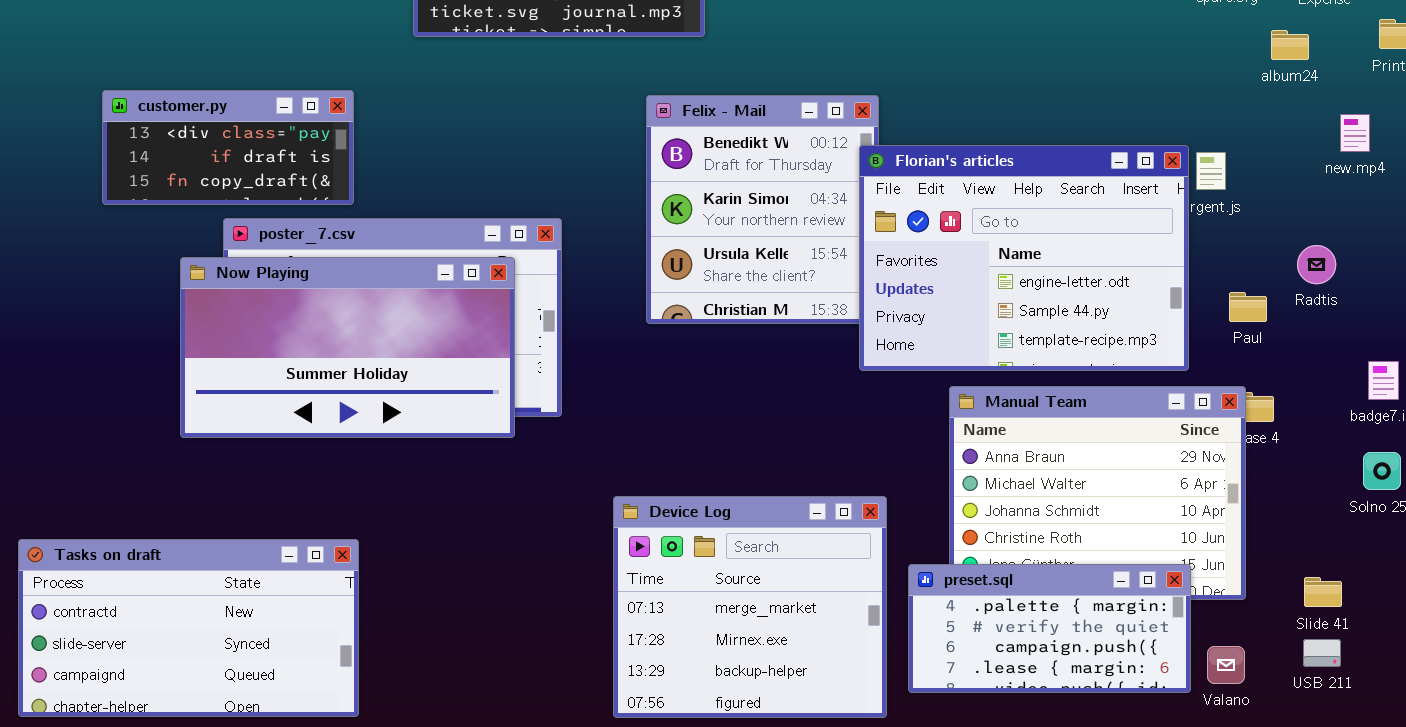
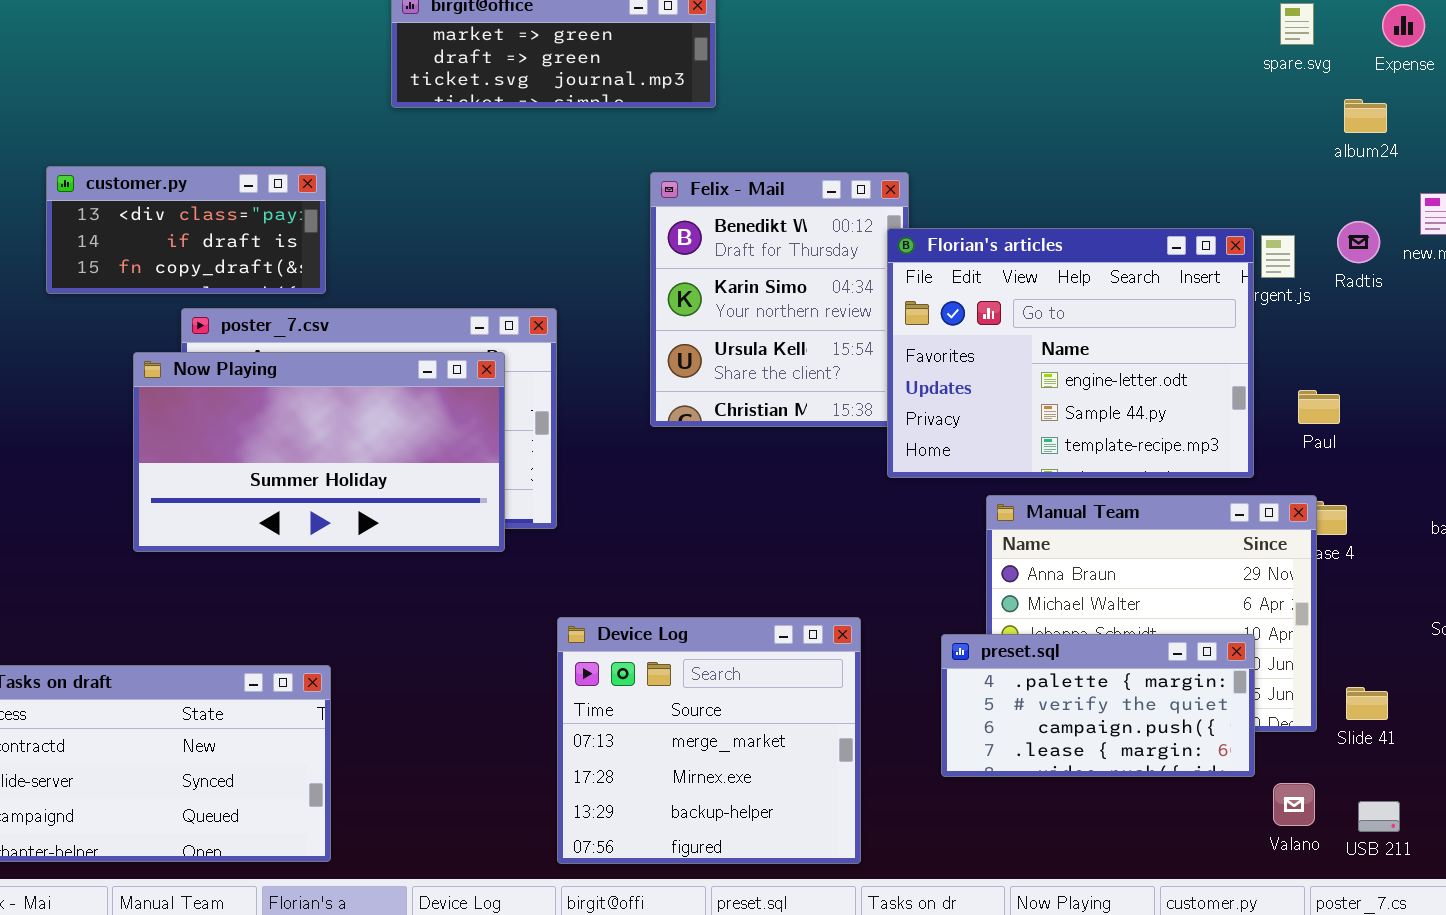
Radtis: [1297,245,1336,284] -> [1337,221,1380,263], moved
Device Log: [613,496,887,718] -> [557,617,861,864], moved
preset.sql: [908,564,1191,693] -> [941,634,1255,777], moved
Slide 41: [1304,577,1342,607] -> [1346,687,1388,720], moved
USB 211: [1303,639,1341,667] -> [1358,801,1400,832], moved

